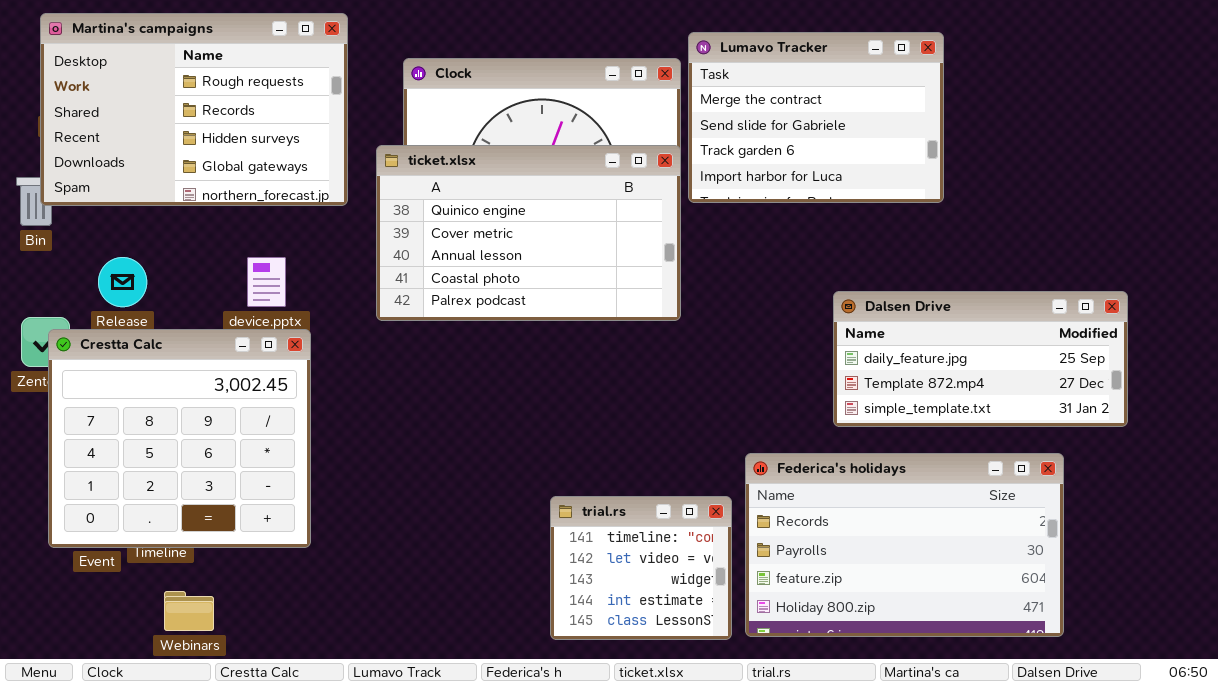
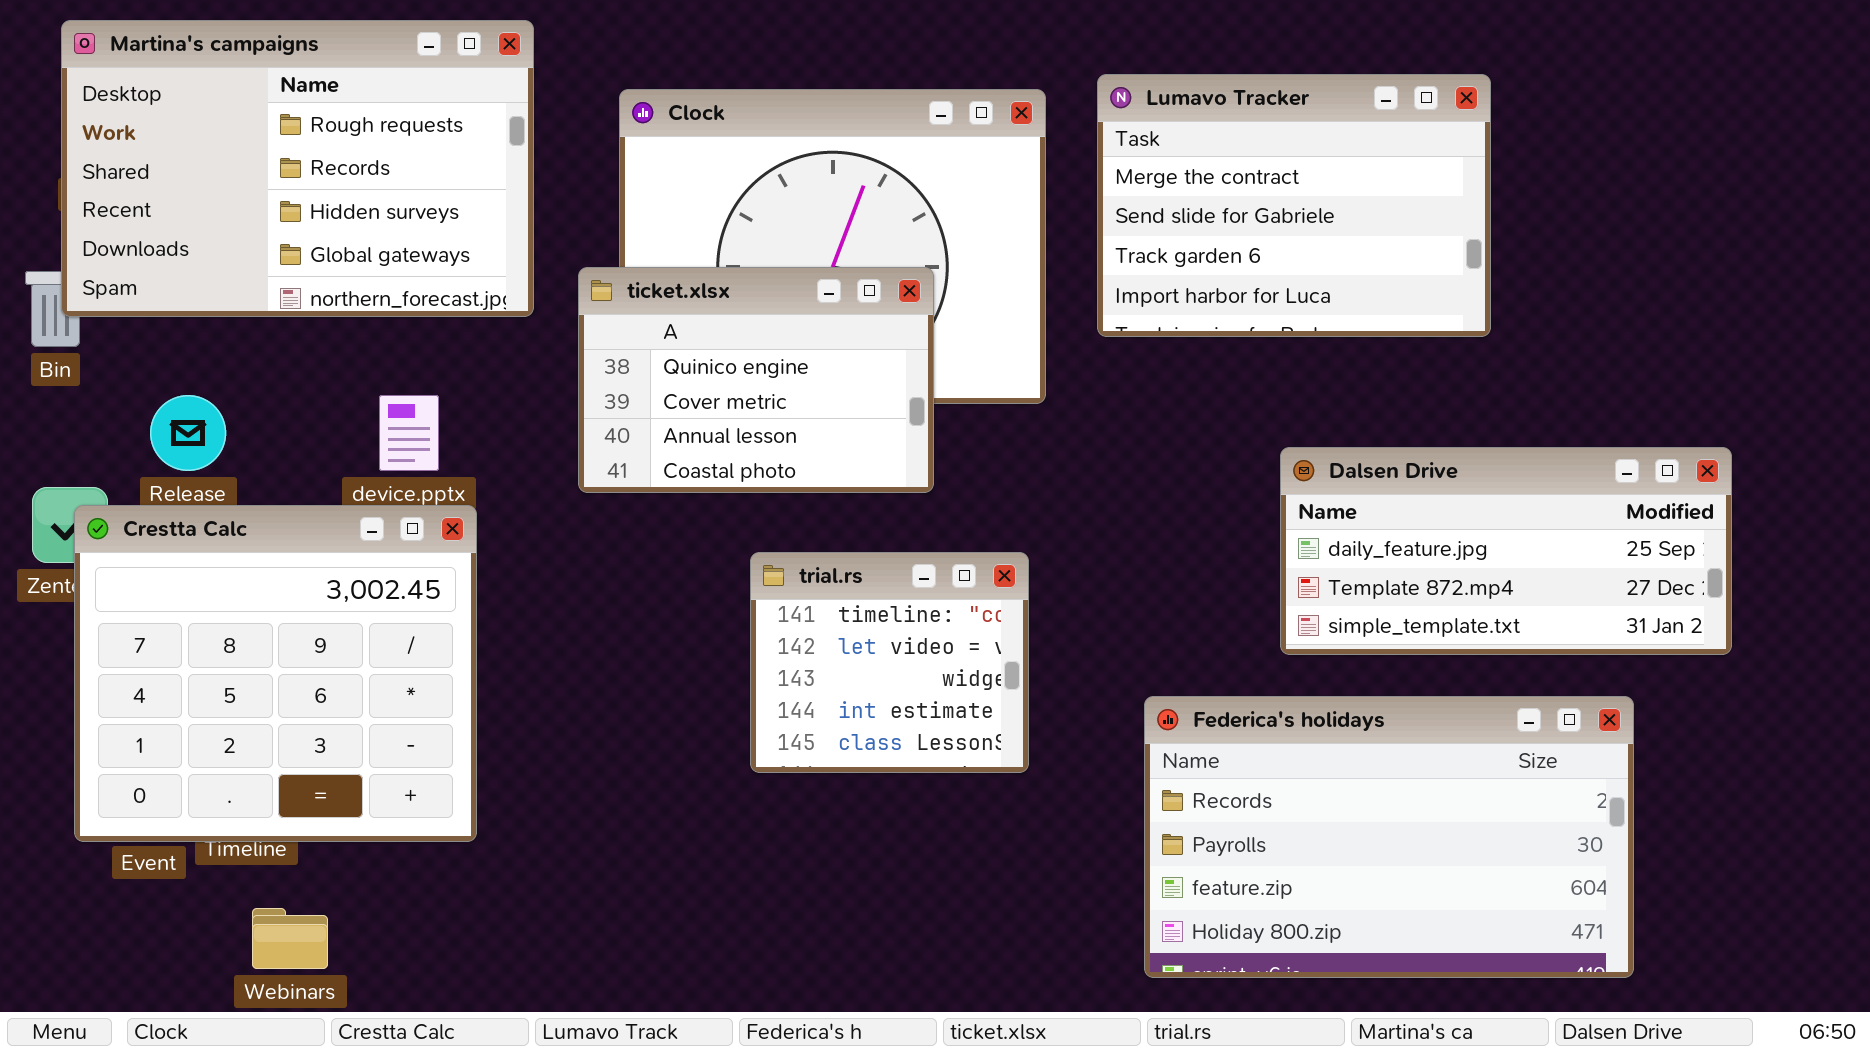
Lumavo Tracker: [688,32,944,203] -> [1097,74,1491,337], moved
ticket.xlsx: [376,145,681,321] -> [578,267,934,493], resized
trial.rs: [550,496,732,640] -> [750,552,1029,773], moved

